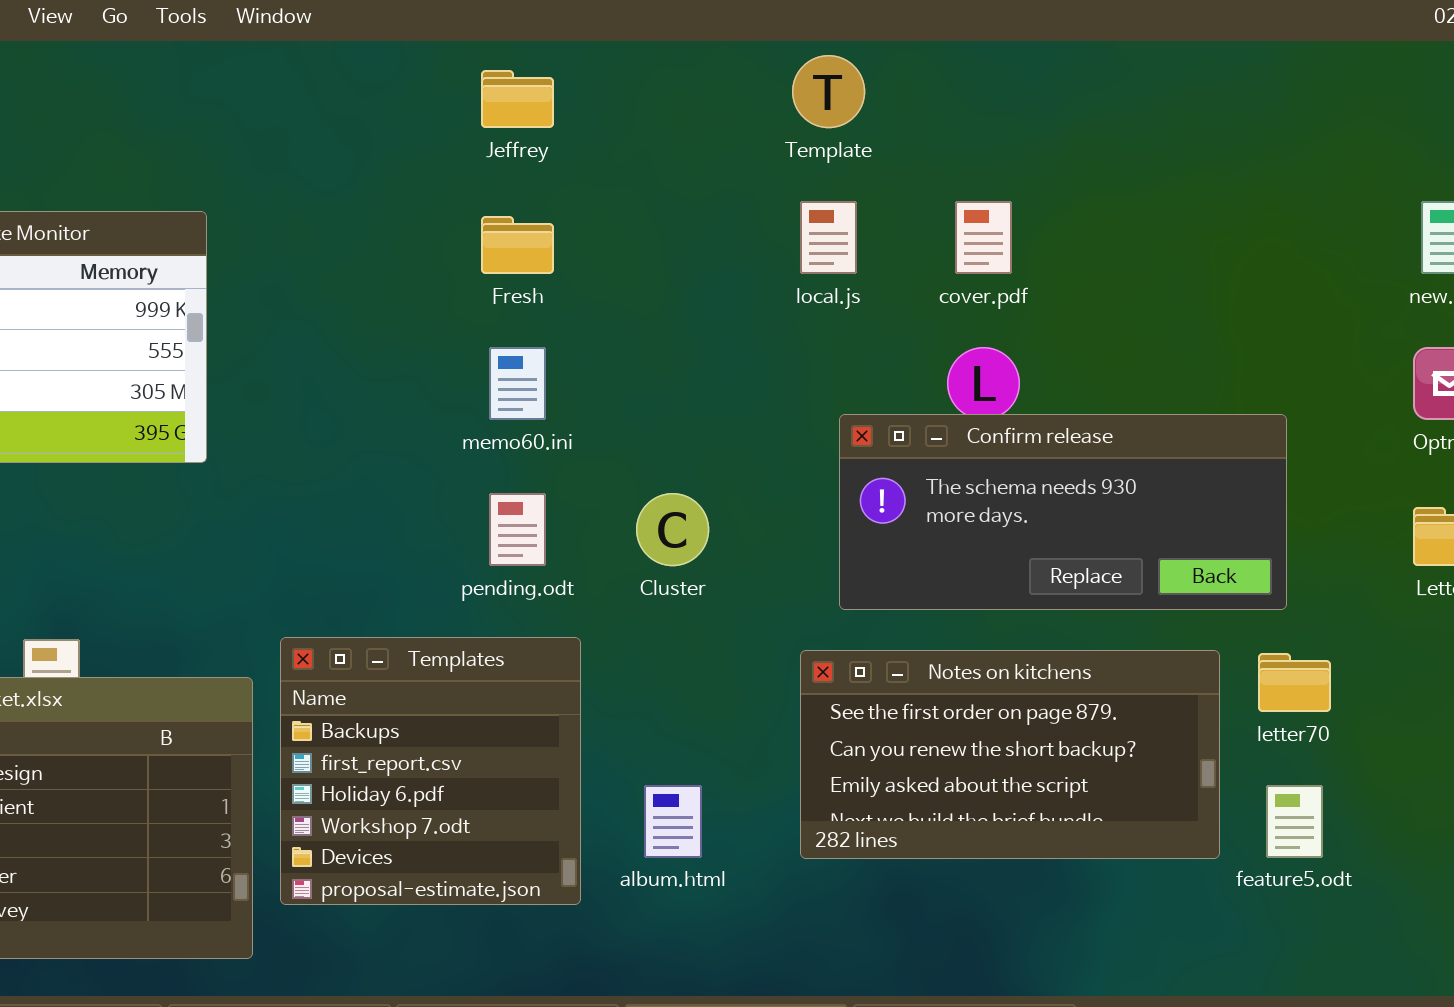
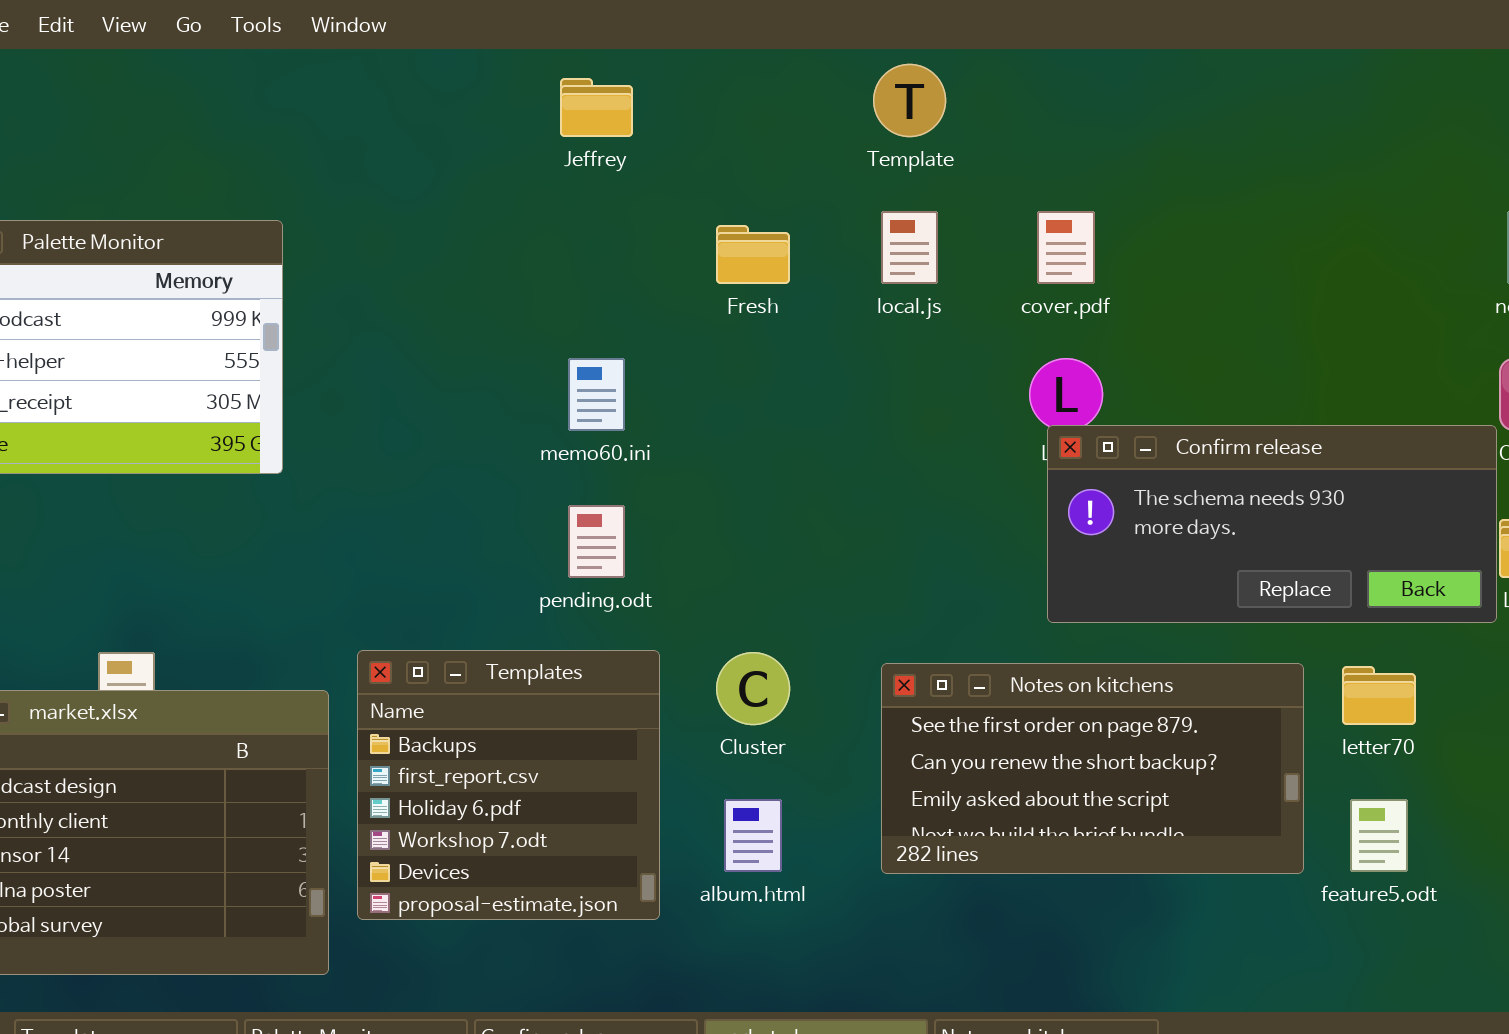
Fresh: [481,216,554,274] -> [716,225,790,284], moved
Confirm release: [839,414,1287,610] -> [1047,425,1497,623], moved
Cluster: [636,493,709,566] -> [716,652,790,725], moved

